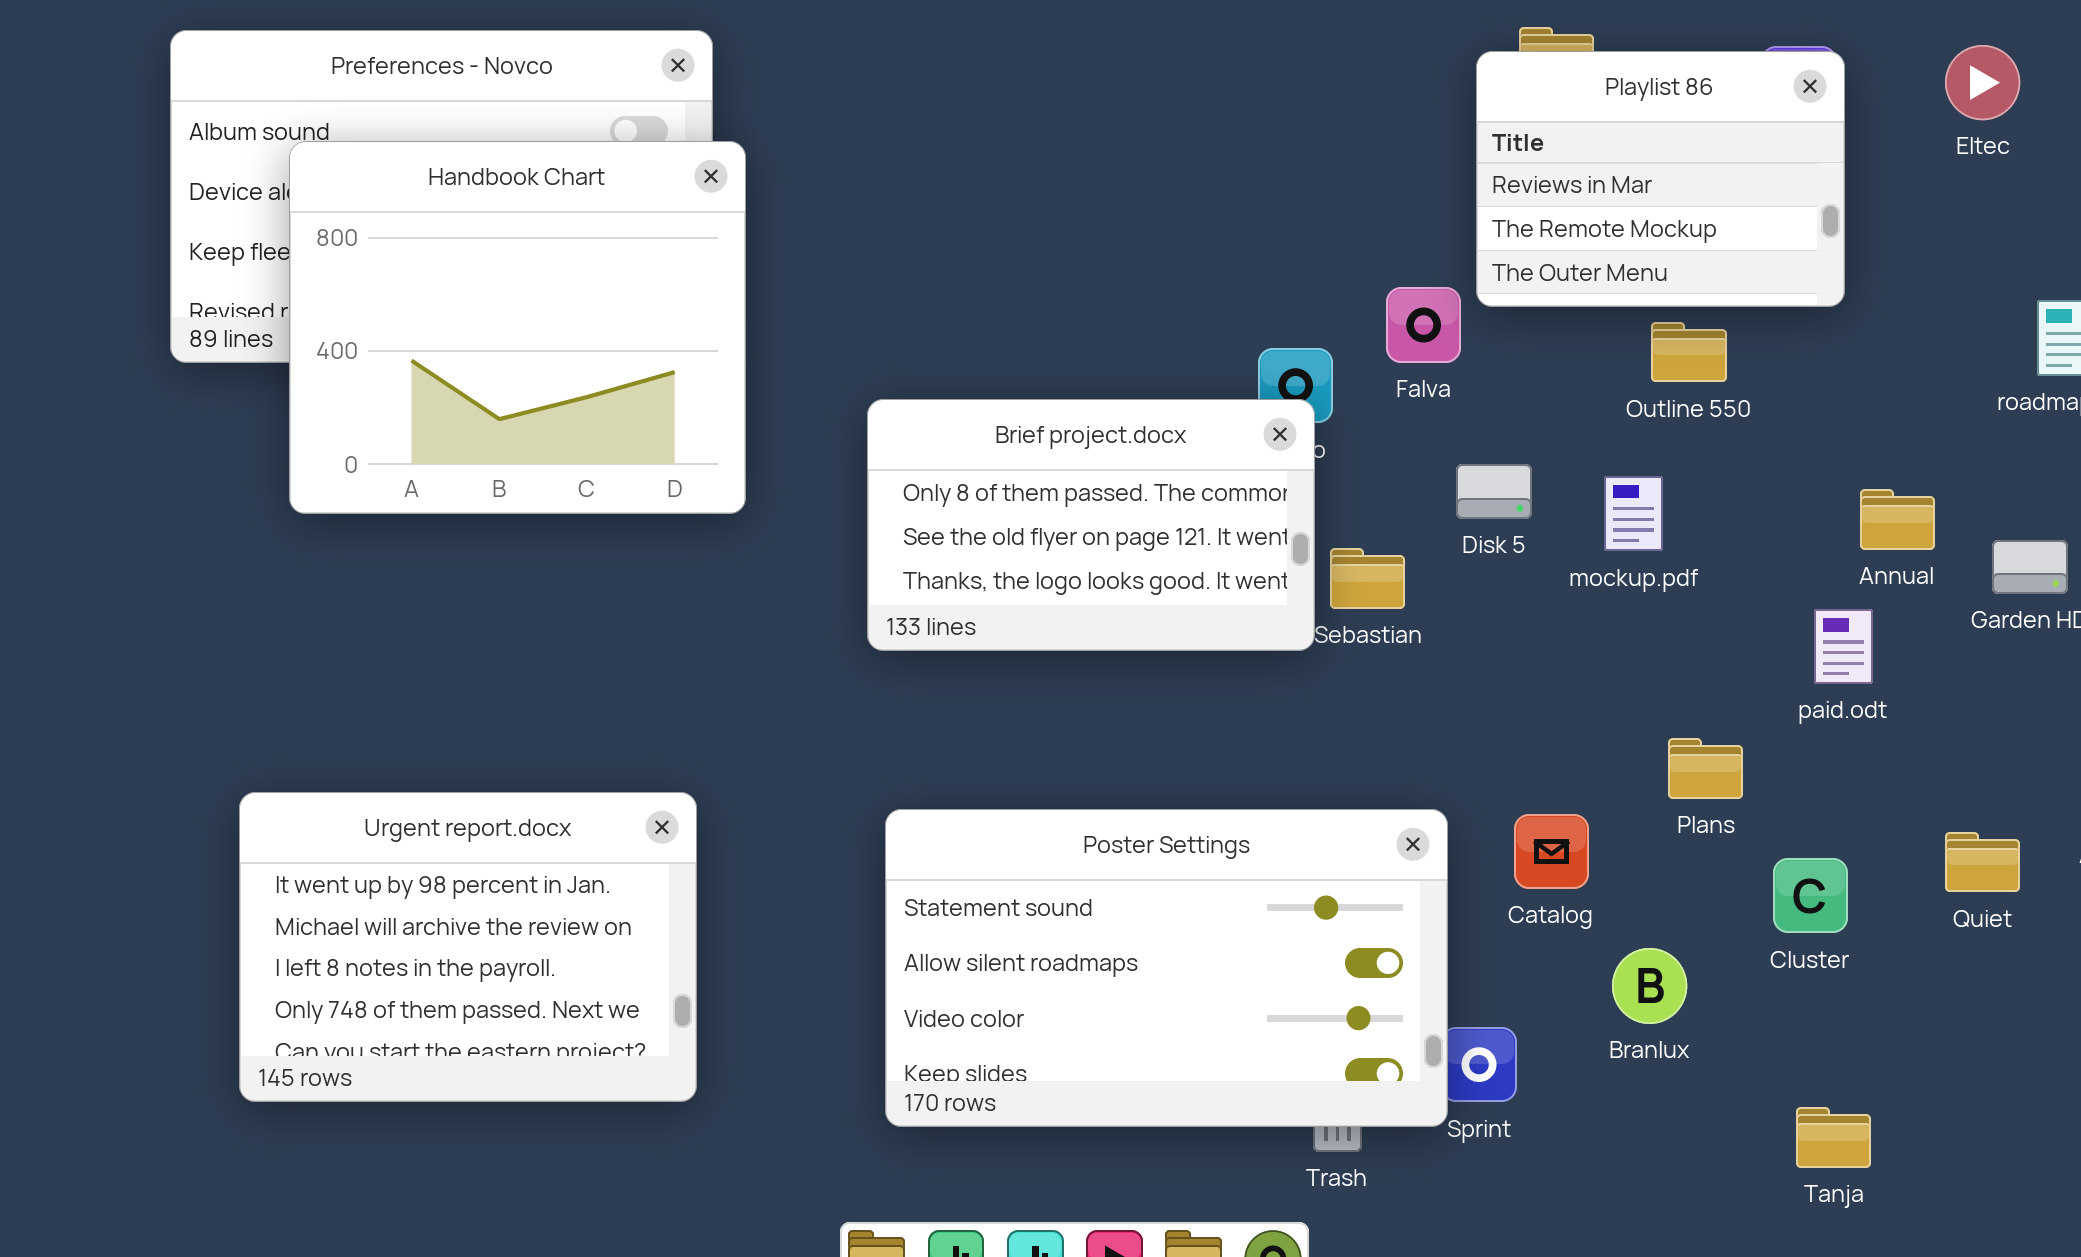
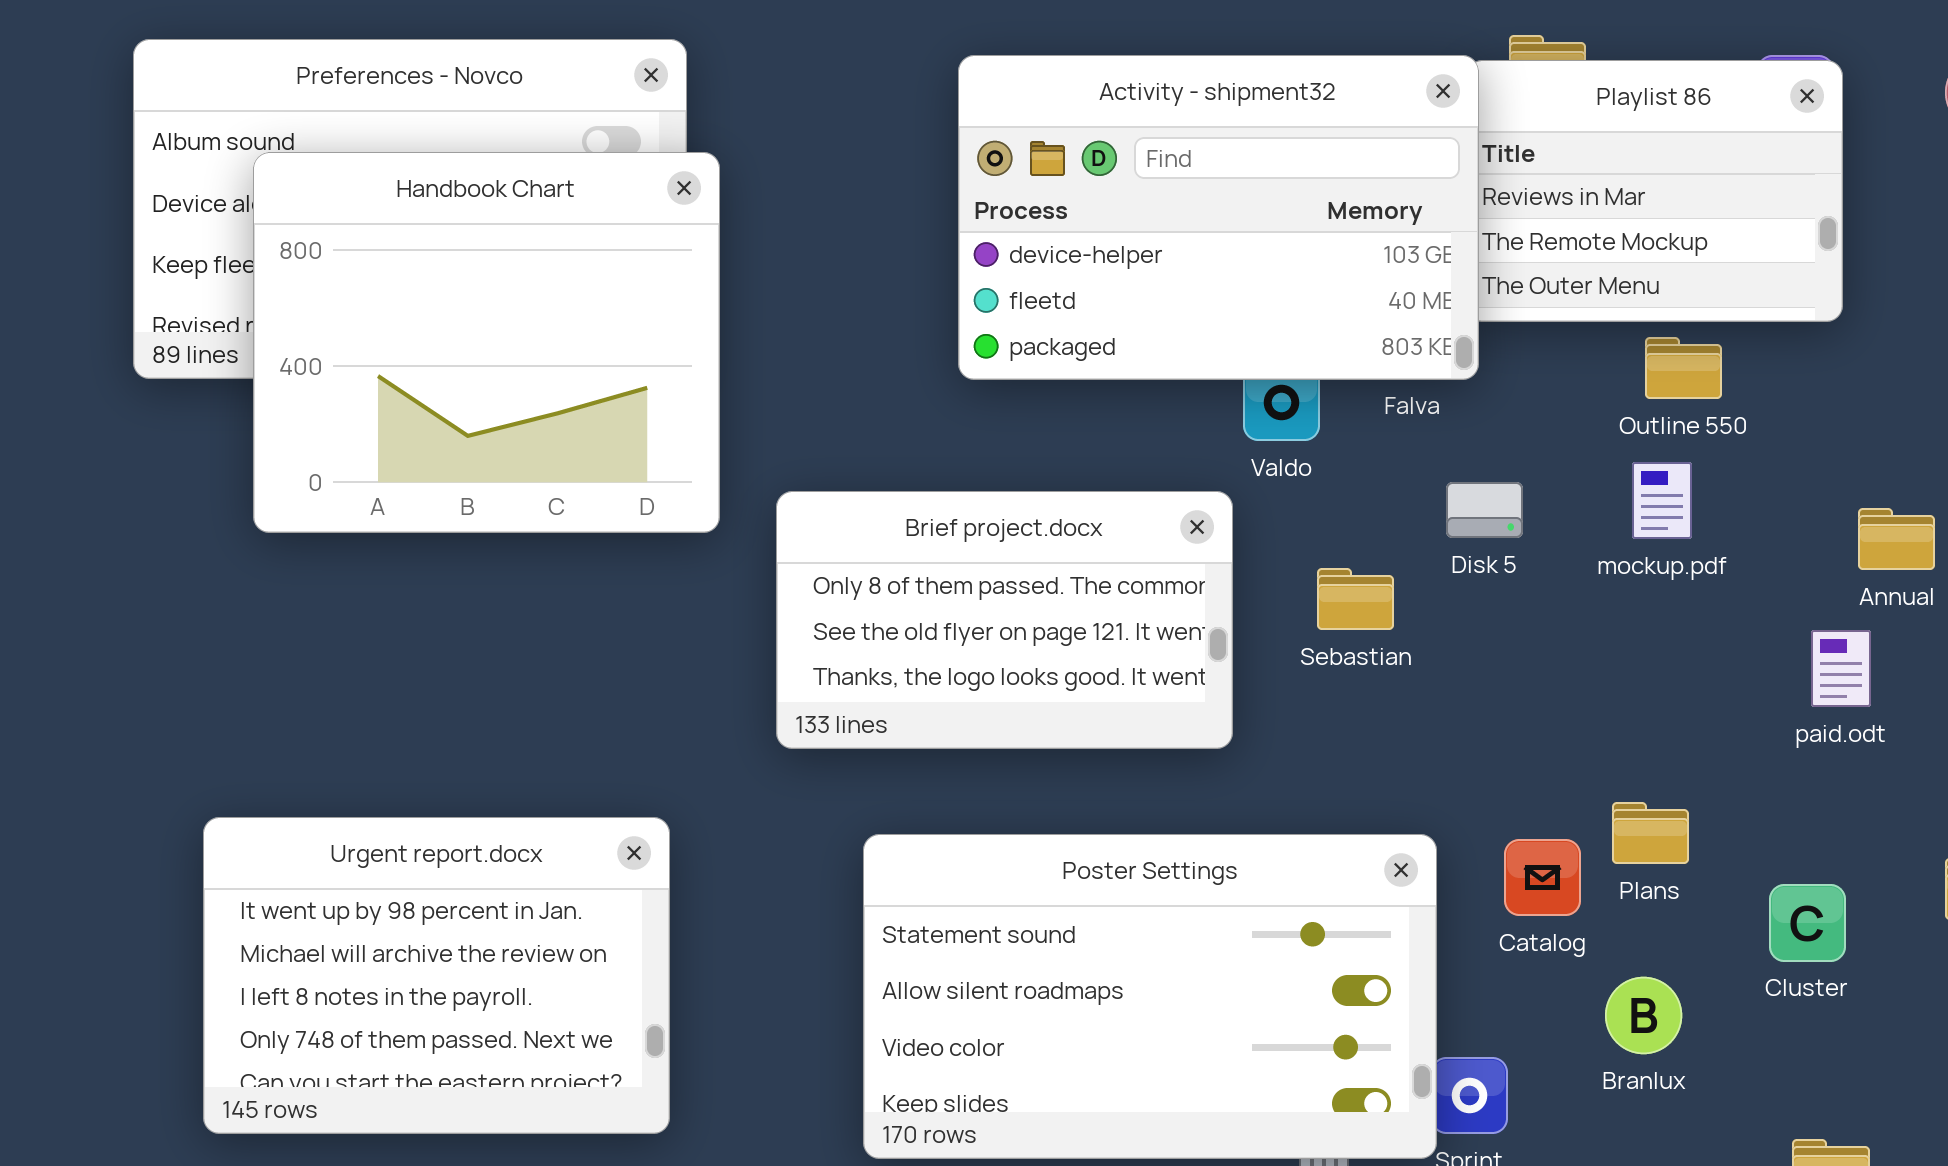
Activity - shipment32: none -> [958,55,1479,380], opened
Brief project.docx: [867,399,1315,651] -> [776,491,1233,749], moved
mockup.pdf: [1604,476,1663,551] -> [1632,462,1692,539], moved
Plans: [1668,738,1743,799] -> [1612,802,1689,864], moved

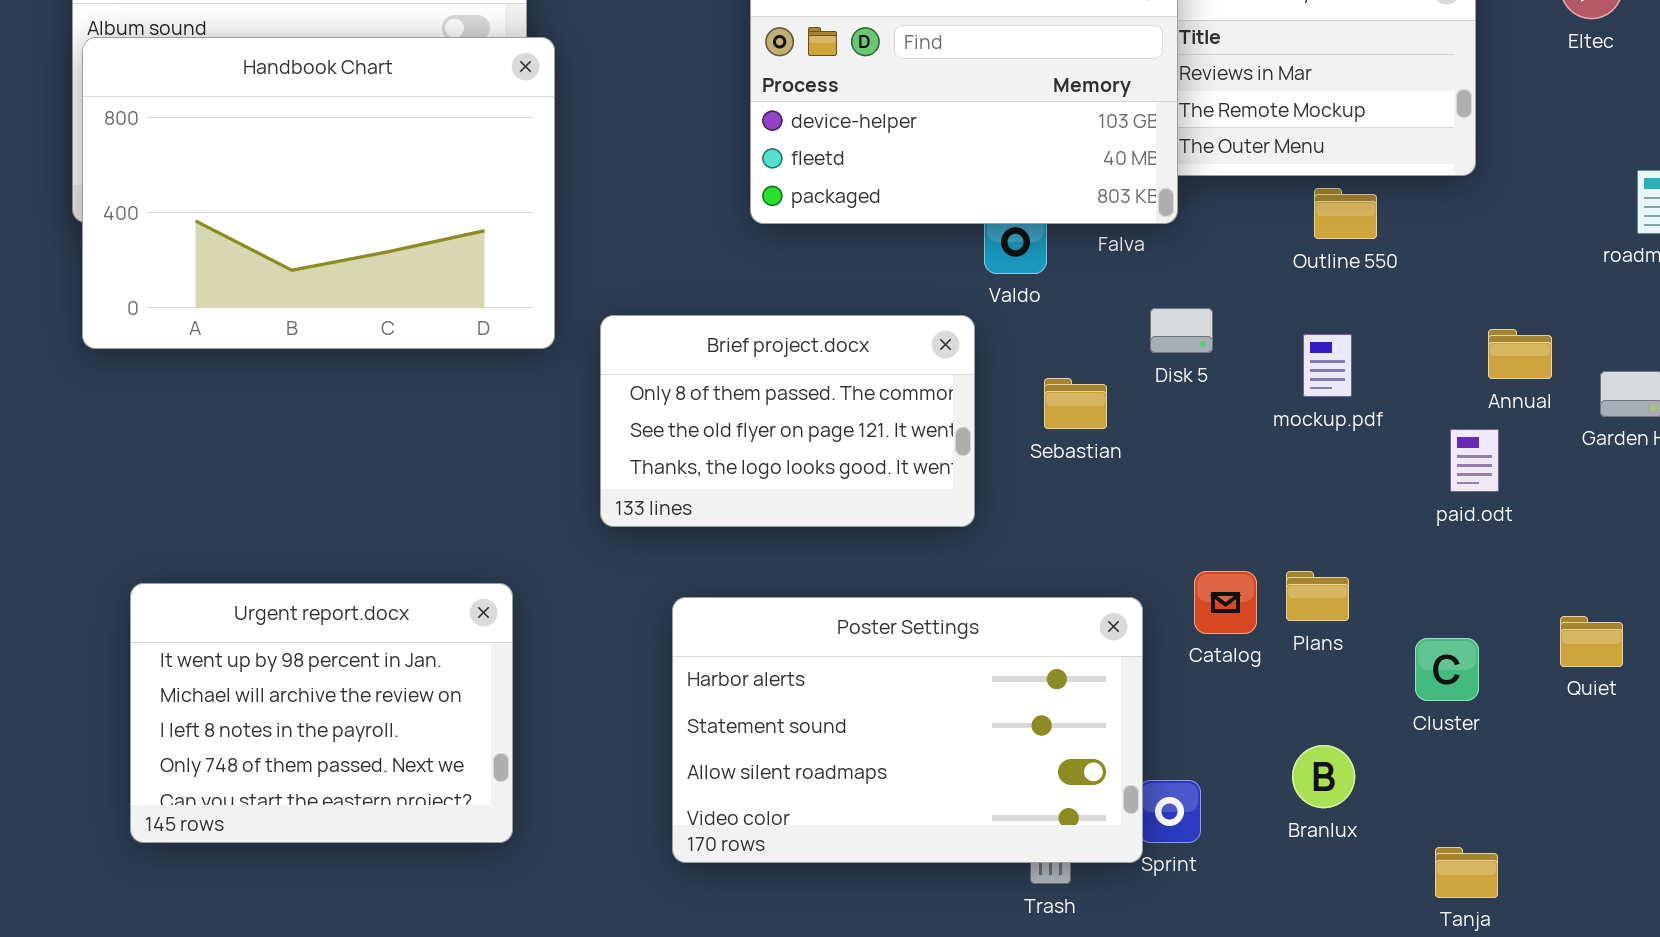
Handbook Chart: [253,152,720,533] -> [82,37,555,349], resized
mockup.pdf: [1632,462,1692,539] -> [1303,334,1352,397], moved
Poster Settings: [863,834,1437,1159] -> [672,597,1143,863], scrolled up 1 row
Catalog: [1504,839,1581,916] -> [1194,571,1257,634], moved
Branlux: [1605,977,1682,1054] -> [1292,745,1355,808], moved

